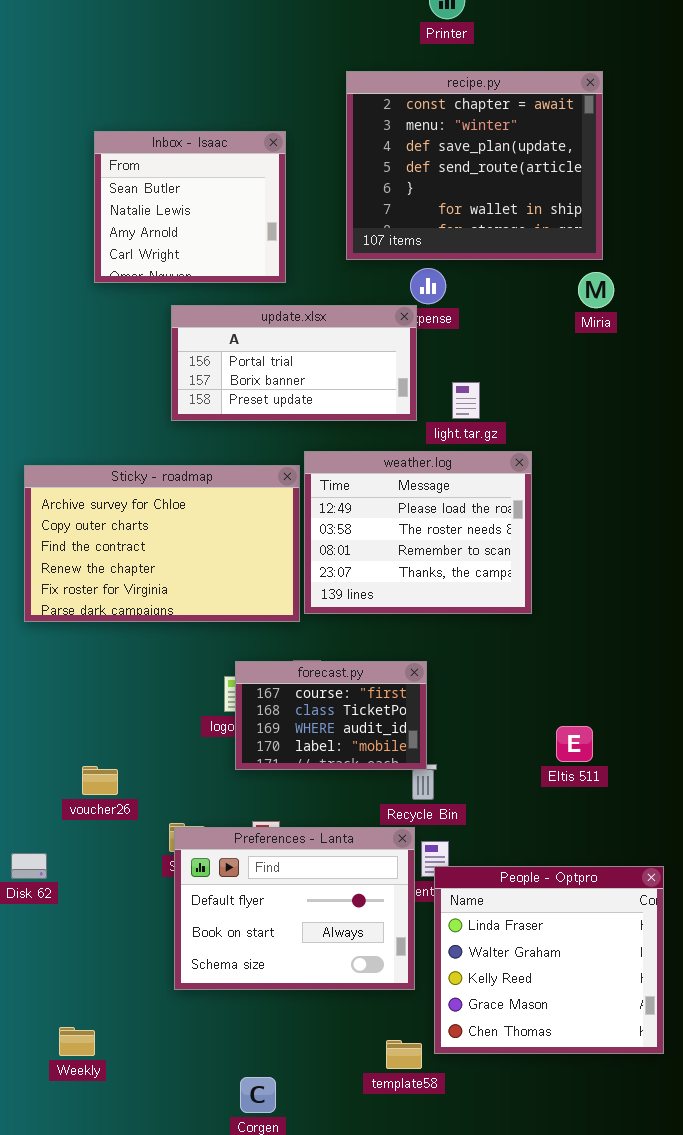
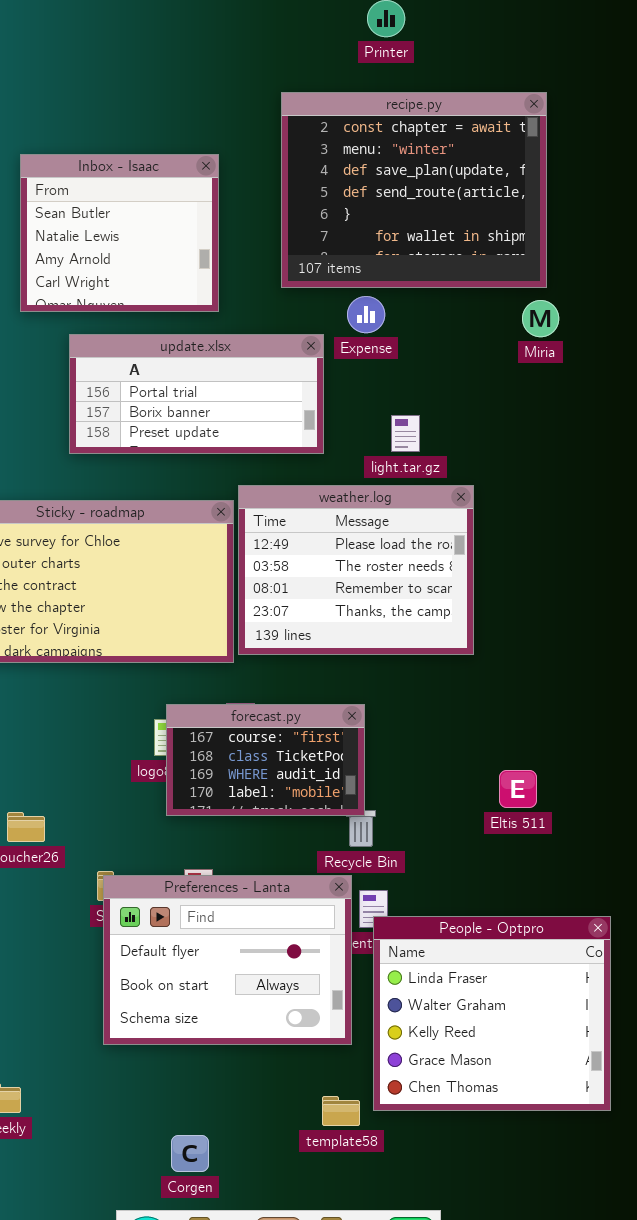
update.xlsx: [171,305,417,421] -> [69,334,324,454], moved

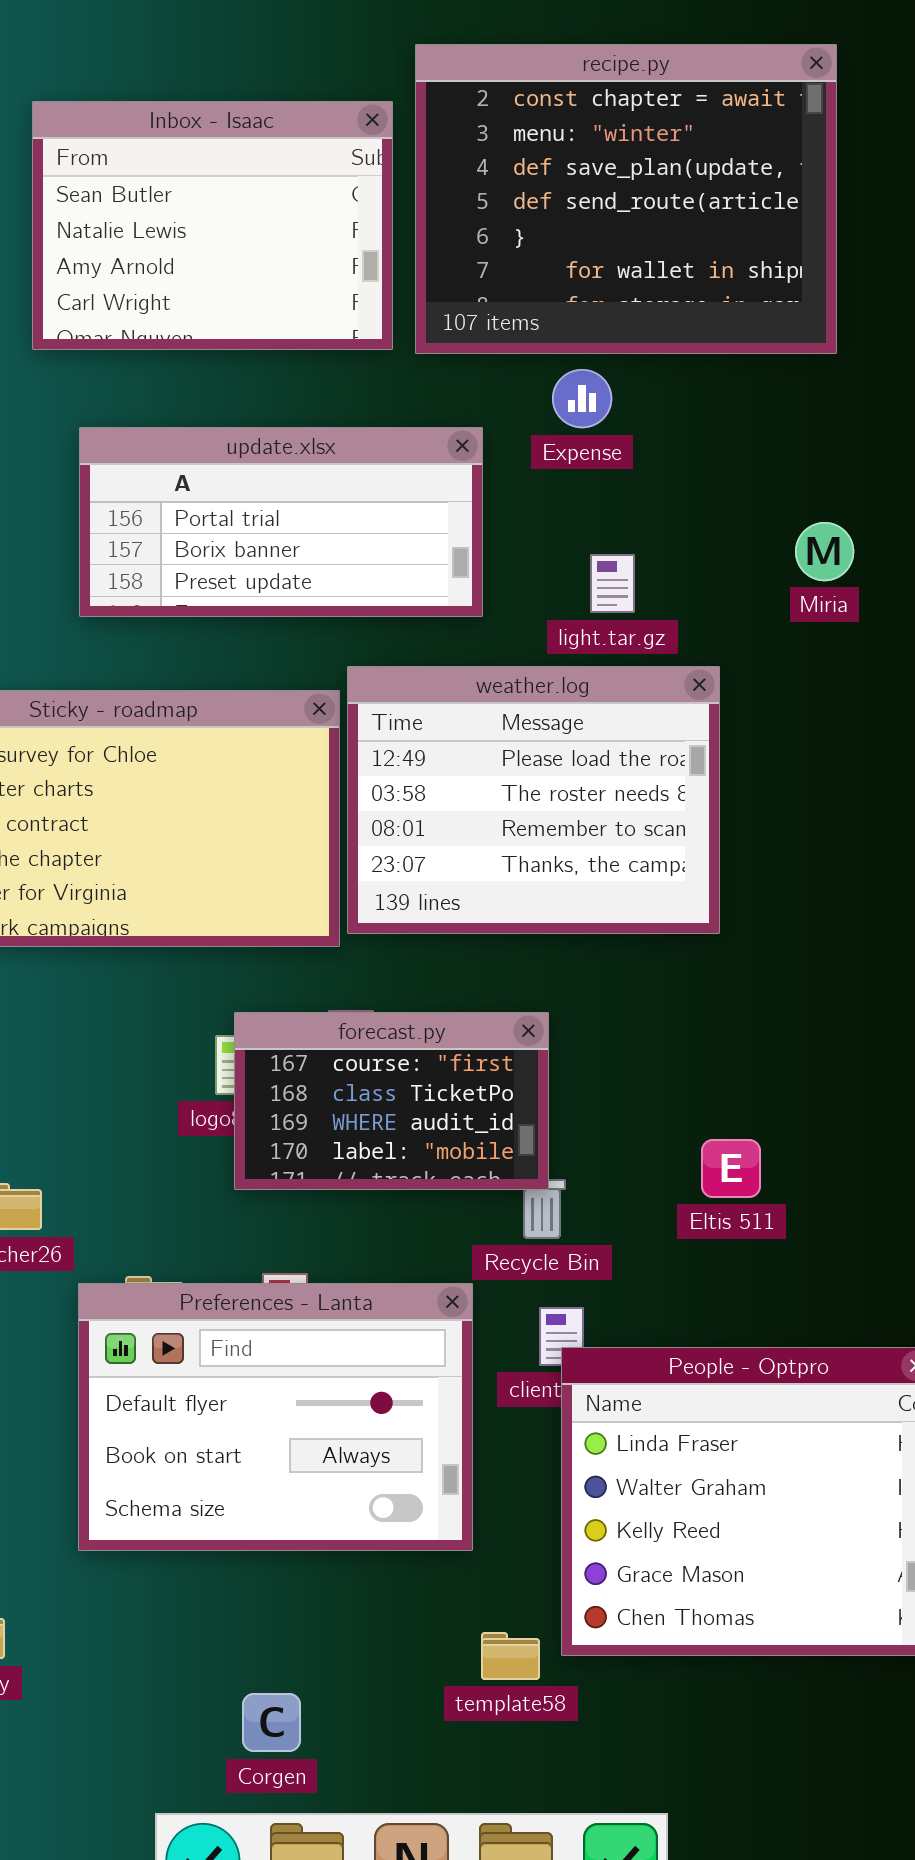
Inbox - Isaac: [20,154,219,312] -> [32,101,393,350], moved, resized
Expense: [347,296,385,333] -> [552,369,612,428], moved
Miria: [522,300,559,337] -> [795,522,854,581], moved
Eltis 511: [499,770,537,808] -> [701,1139,761,1198], moved
Preferences - Lanta: [103,875,352,1045] -> [78,1283,473,1551], moved

